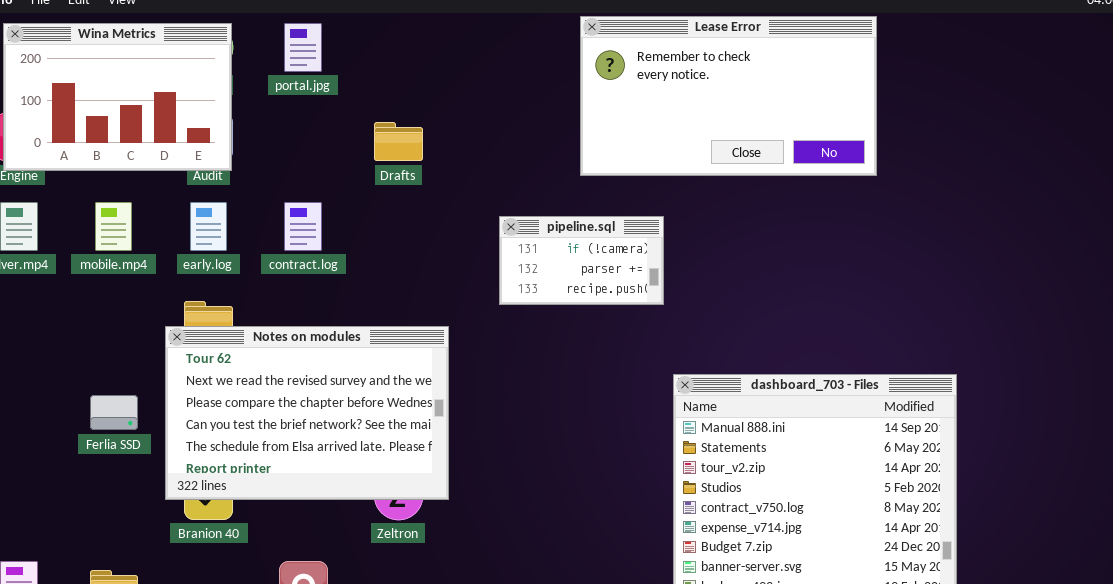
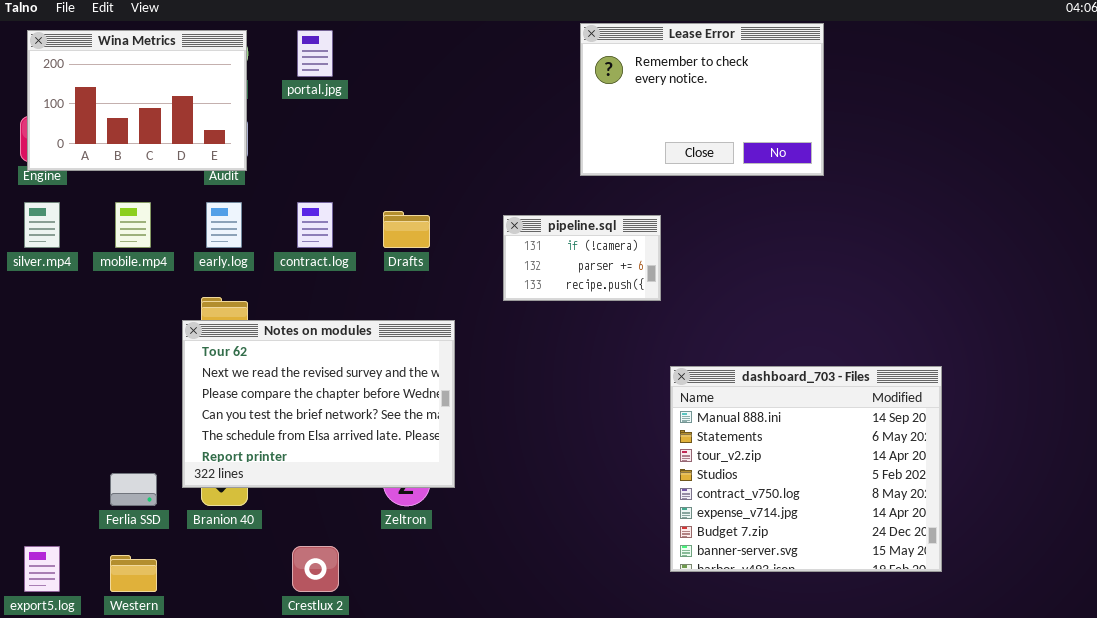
Lease Error: [580,16,877,176] -> [580,23,824,176], resized
Drafts: [374,122,423,161] -> [383,211,430,248], moved
Ferlia SSD: [90,395,138,430] -> [110,473,157,506], moved

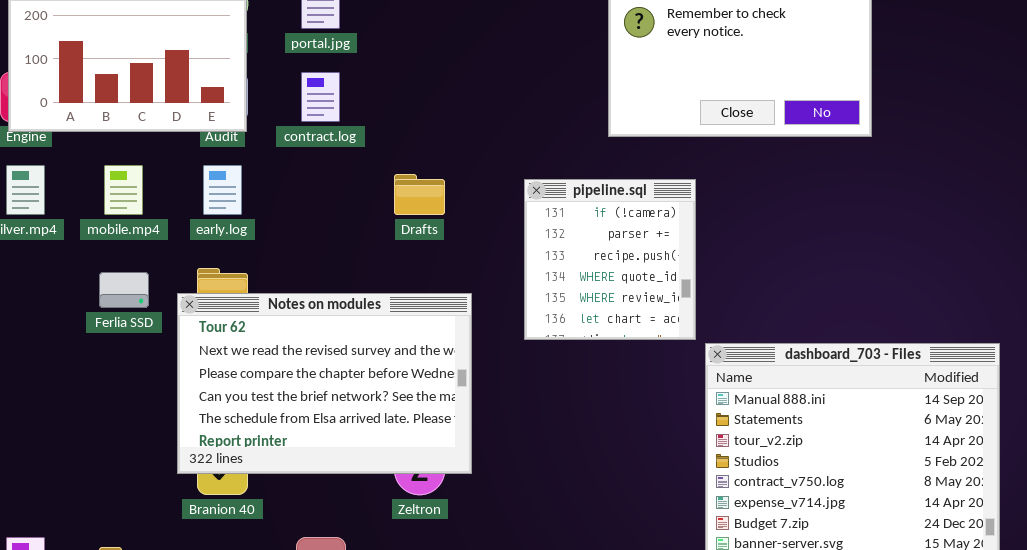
contract.log: [297,202,333,248] -> [301,72,340,122], moved
pipeline.sql: [503,215,661,301] -> [524,179,696,340], resized
Ferlia SSD: [110,473,157,506] -> [99,272,149,308], moved

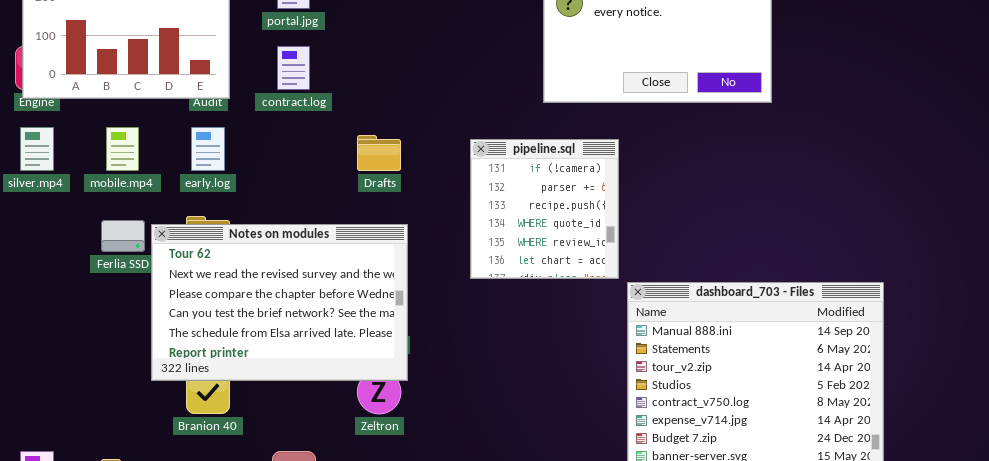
Notes on modules: [177,293,472,474] -> [151,224,408,381], moved

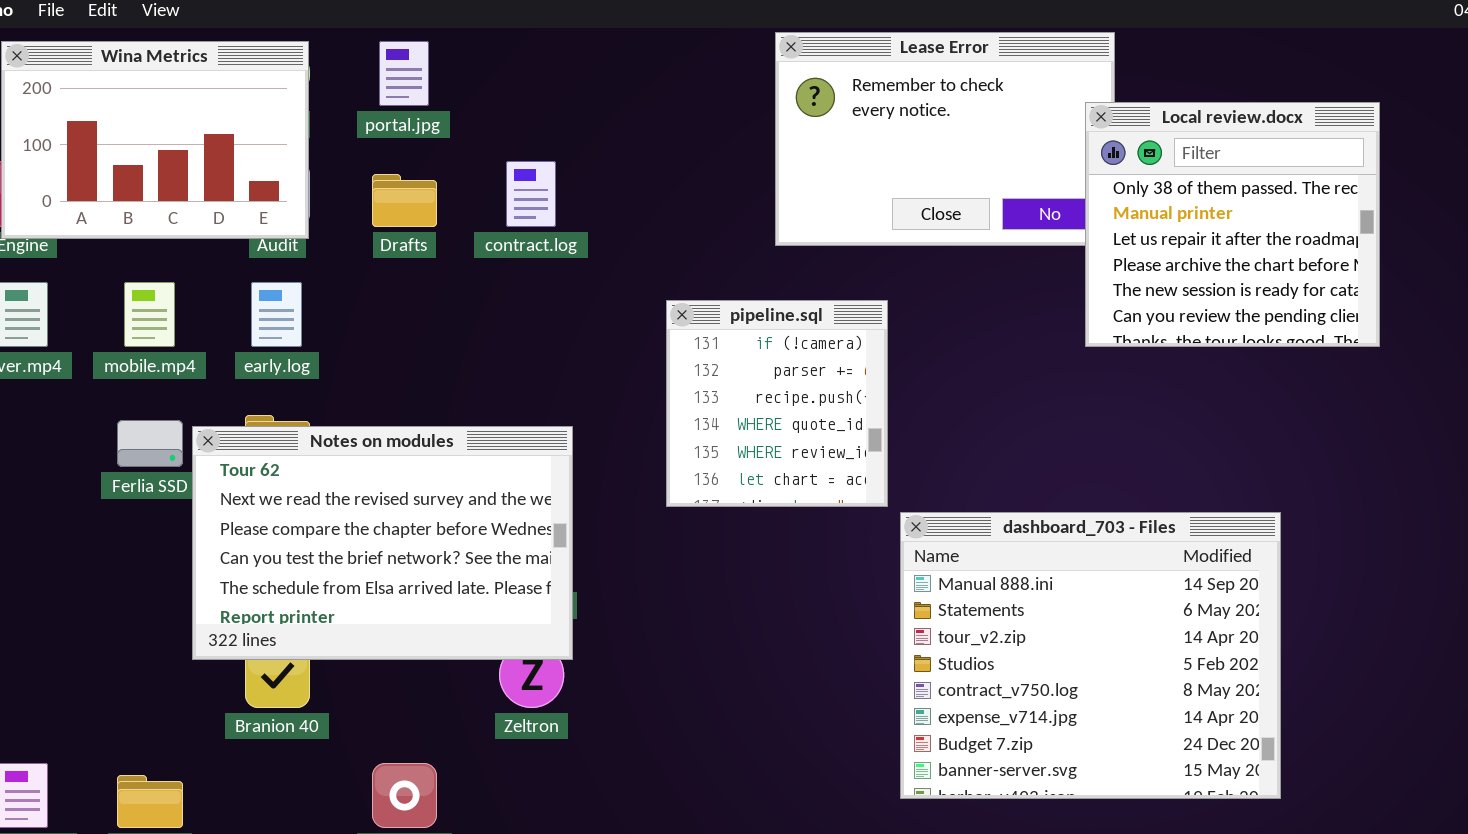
Local review.docx: none -> [1085,102,1380,347], opened
contract.log: [277,46,310,90] -> [506,161,556,227], moved
Drafts: [357,135,401,171] -> [372,174,437,227], moved

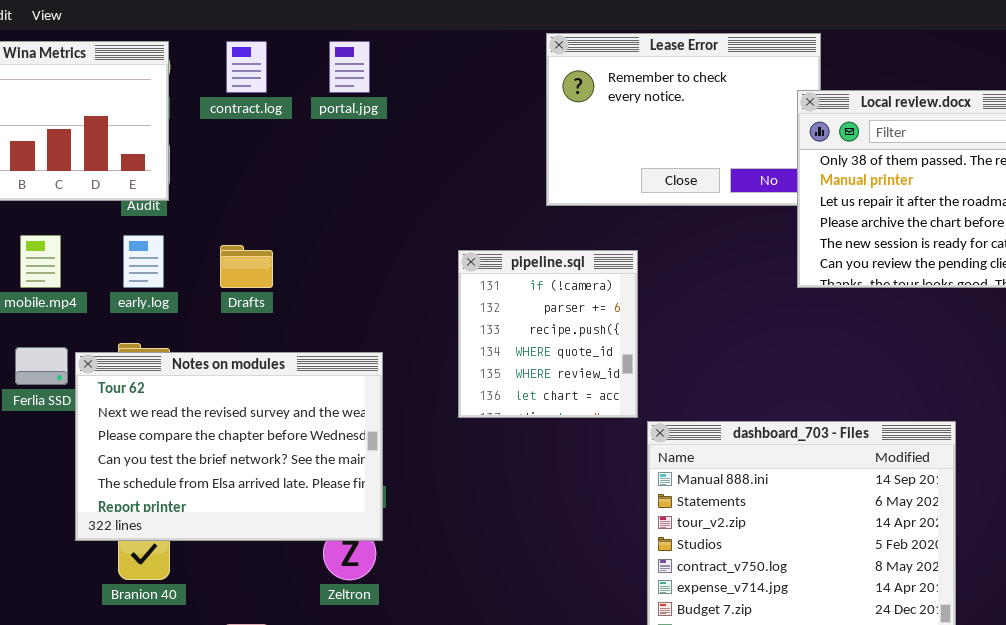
portal.jpg: [379,41,429,106] -> [329,41,370,93], moved
contract.log: [506,161,556,227] -> [226,41,267,93], moved
Drafts: [372,174,437,227] -> [220,245,273,288], moved

